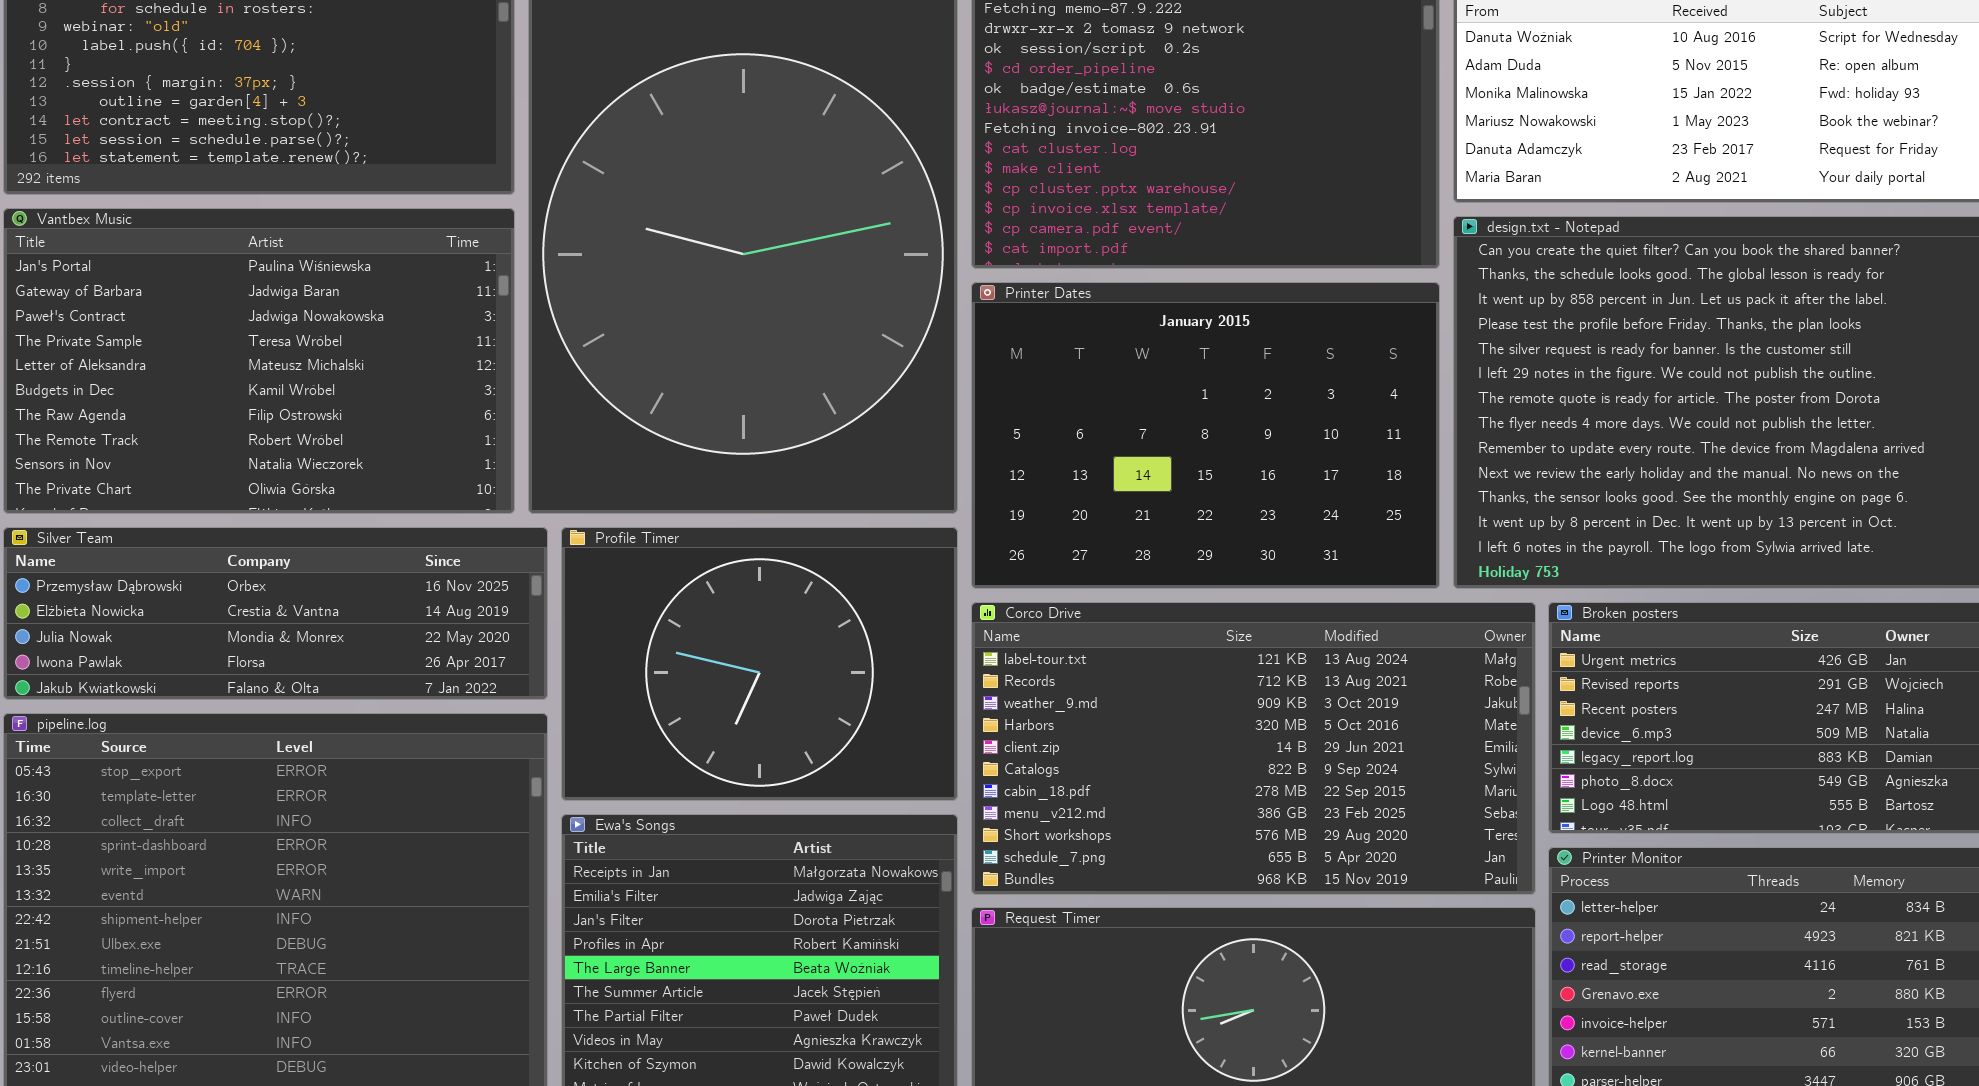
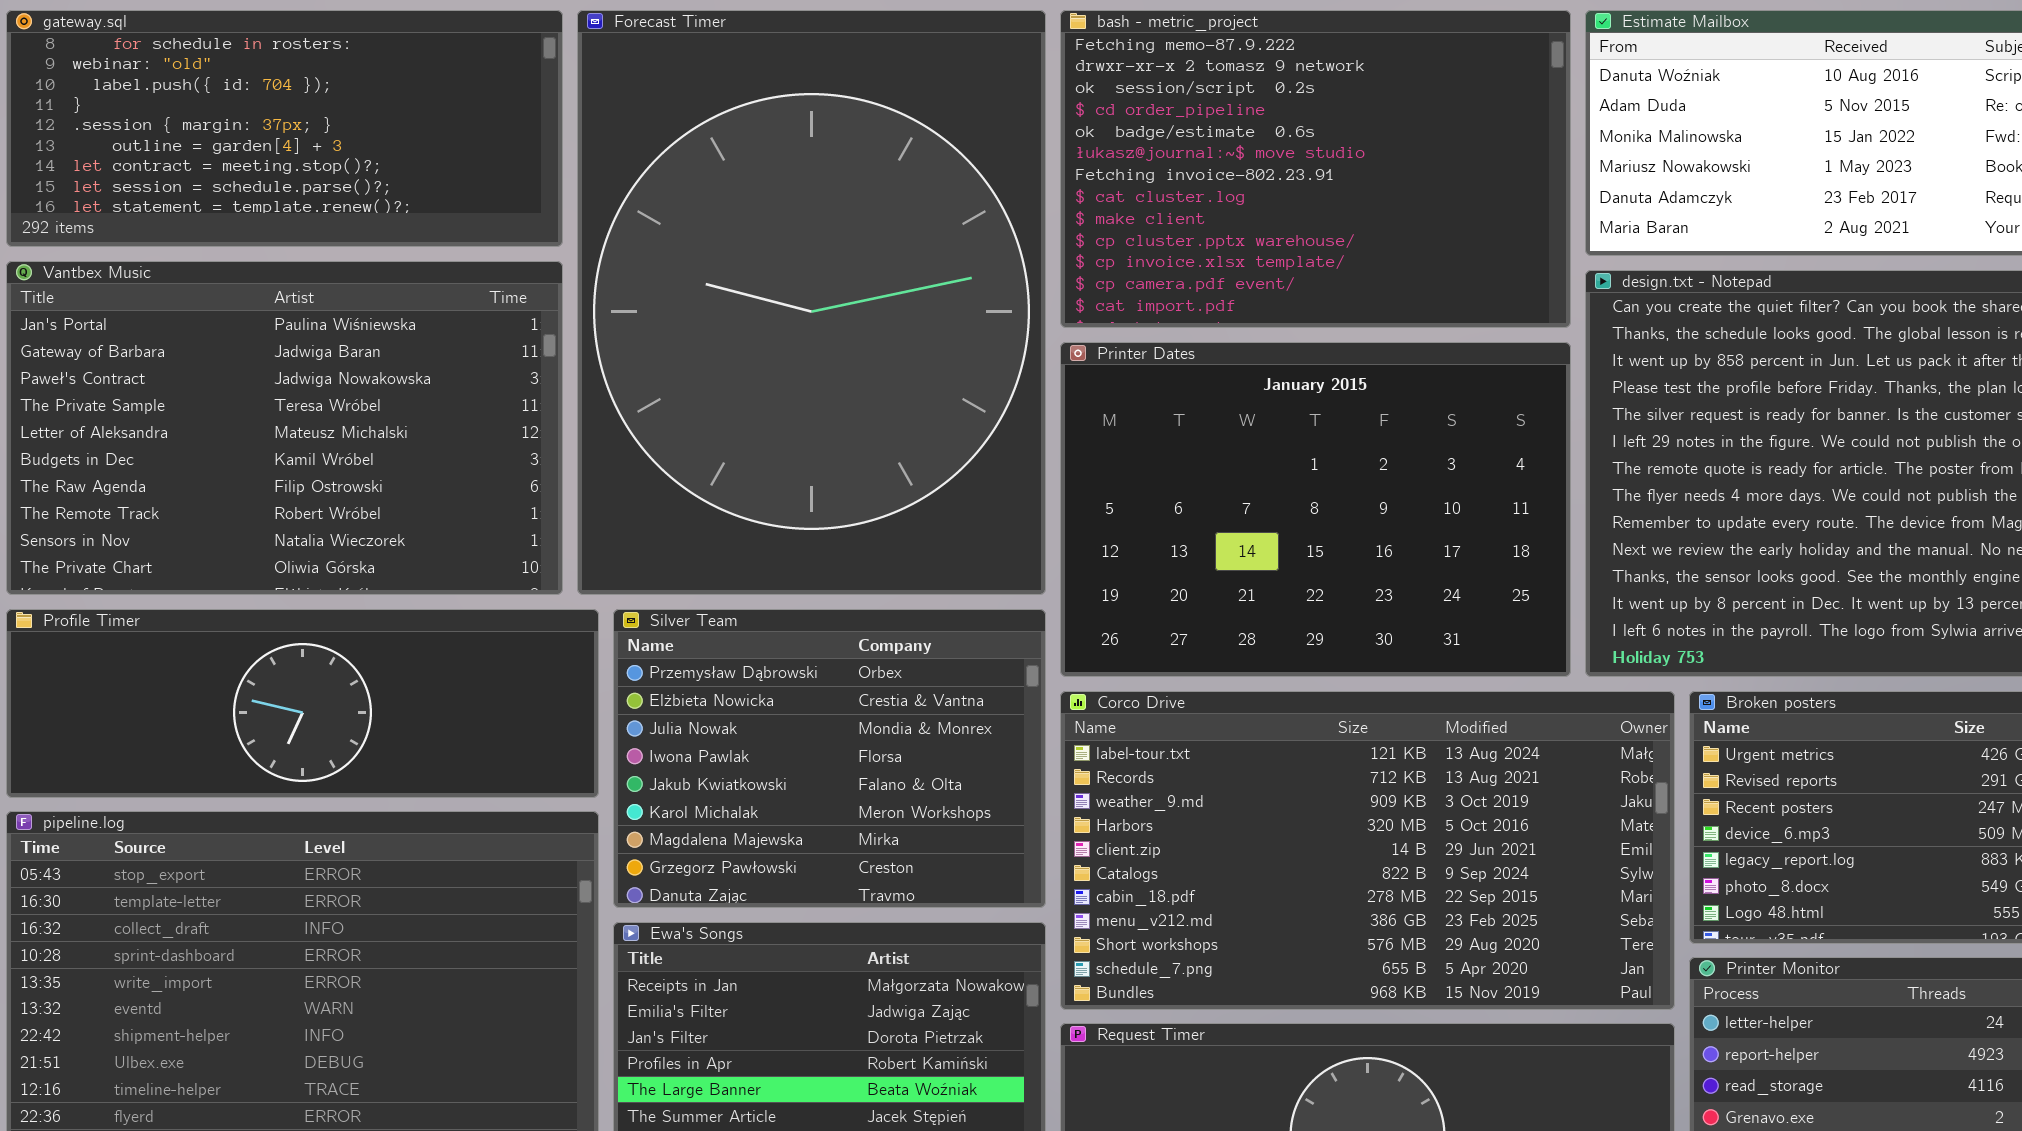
Silver Team: [3,527,548,700] -> [613,609,1046,908], moved, resized
Profile Timer: [561,527,958,801] -> [6,609,599,798], moved, resized

